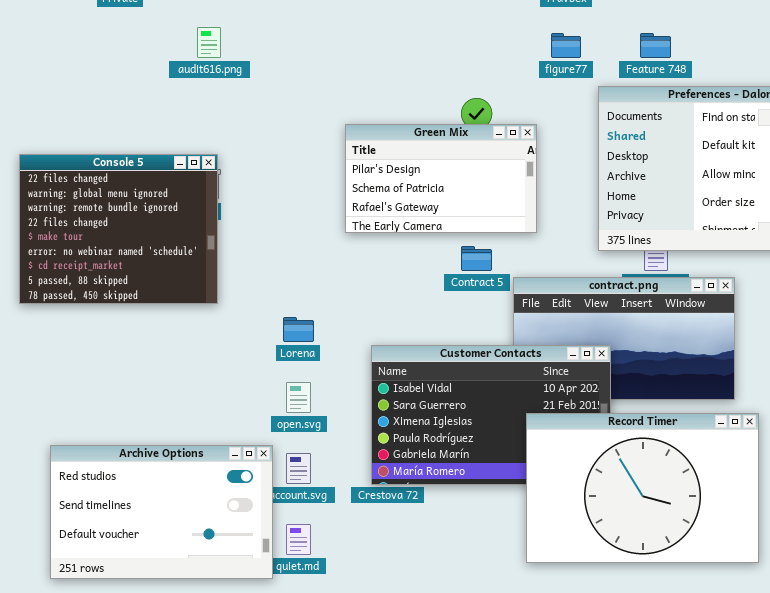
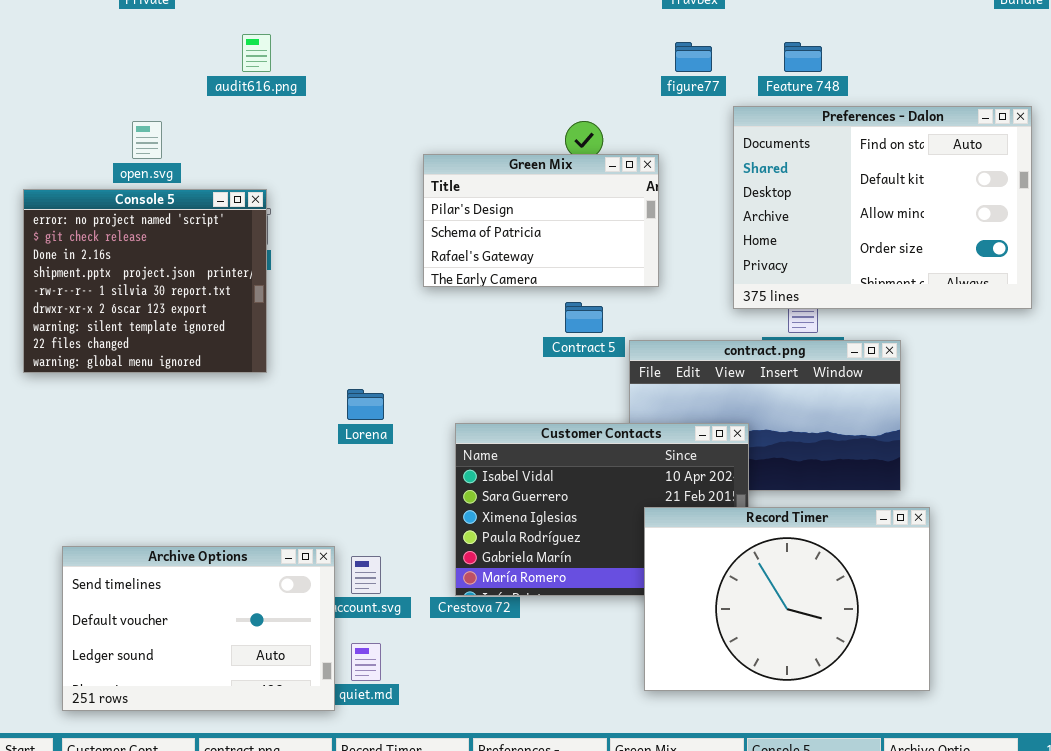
Console 5: [19,154,218,304] -> [23,189,267,373], scrolled up 7 rows
open.svg: [286,382,311,413] -> [132,121,162,159], moved
Archive Options: [50,445,273,579] -> [62,546,335,711], scrolled down 1 row

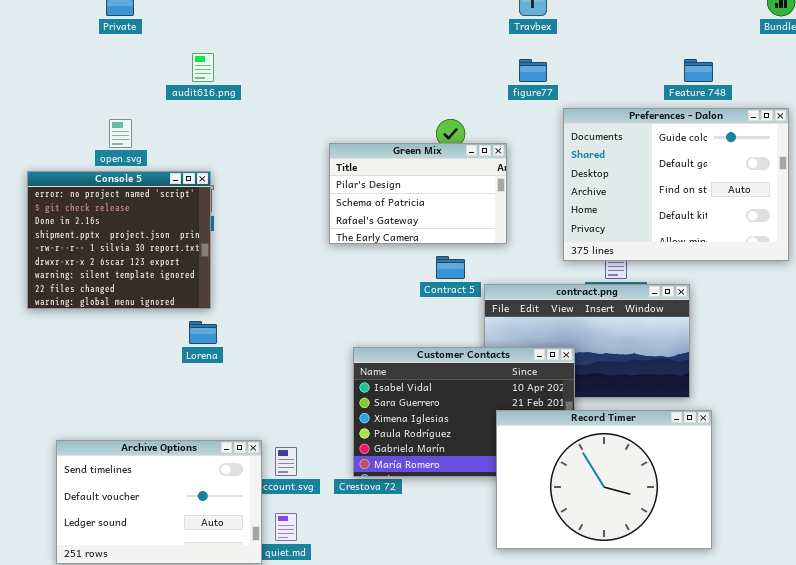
Feature 748: [784,42,822,72] -> [684,59,713,82], moved
Preferences - Dalon: [733,106,1032,309] -> [563,108,789,261], scrolled up 2 rows
Lorena: [347,389,384,420] -> [189,321,217,344], moved

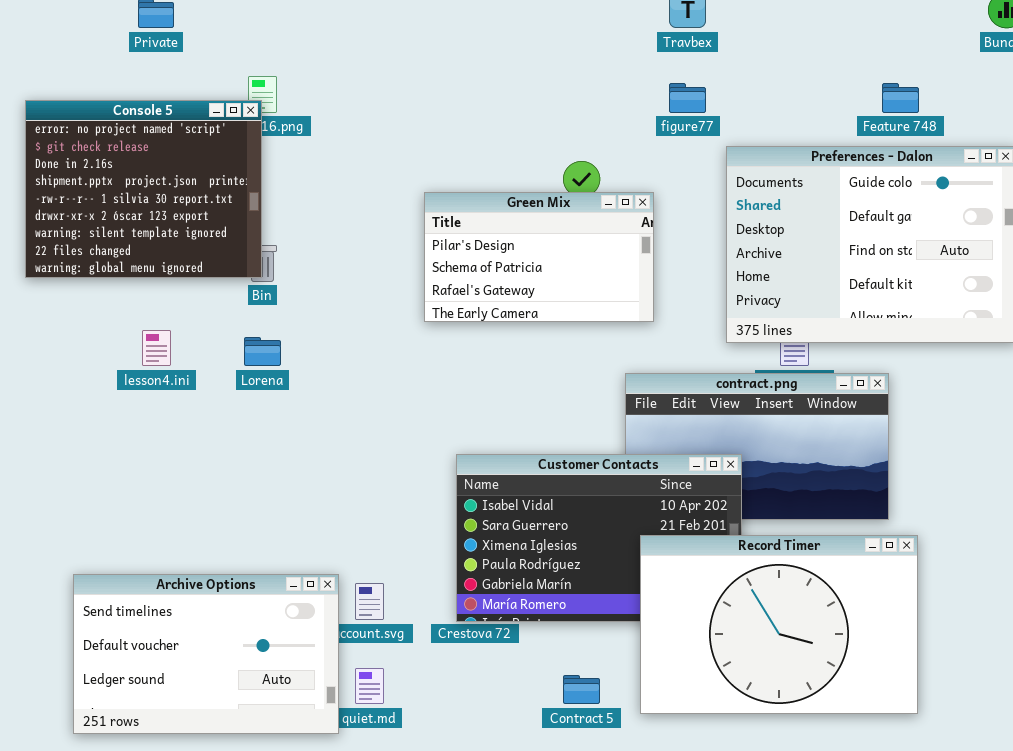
Console 5: [27,171,211,309] -> [25,100,262,278], moved
Contract 5: [436,256,465,279] -> [563,675,600,704], moved
Lorena: [189,321,217,344] -> [244,337,281,366], moved

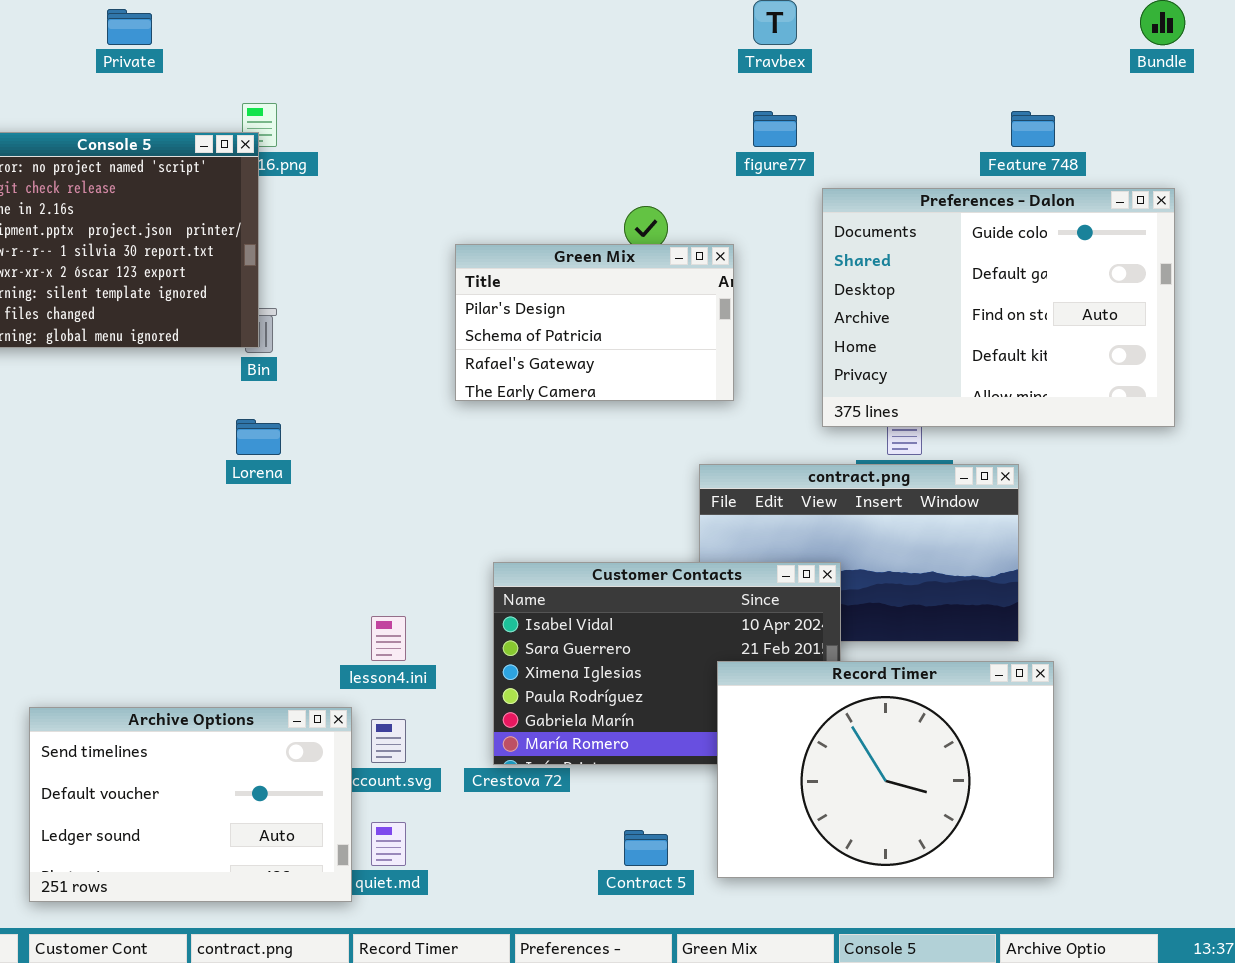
lesson4.ini: [142,330,171,366] -> [371,616,406,661], moved

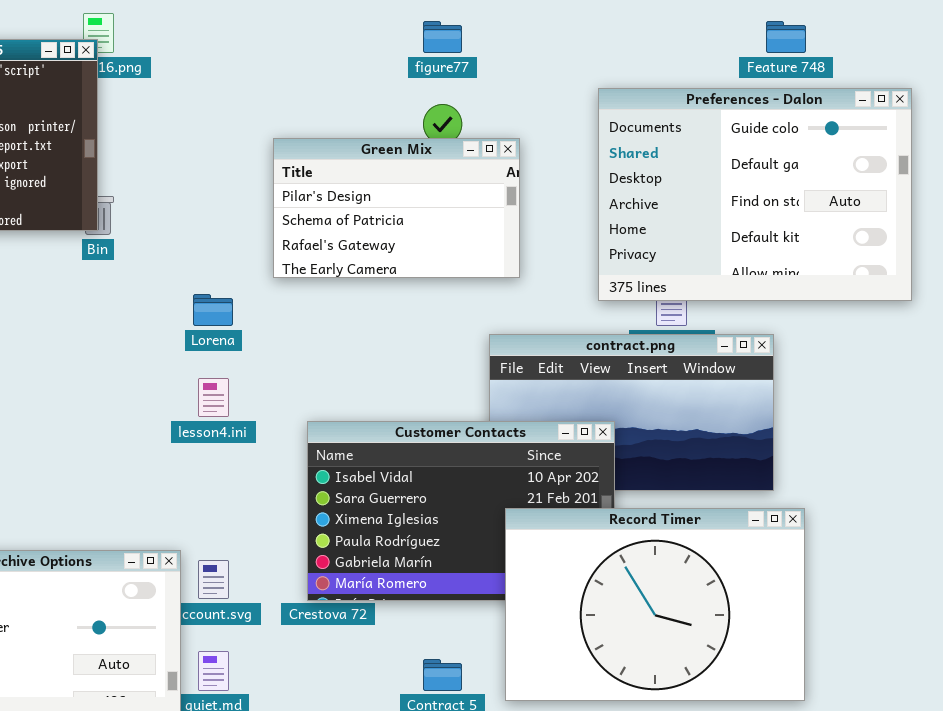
figure77: [753,111,797,147] -> [423,21,462,53], moved
Lorena: [236,419,281,455] -> [193,294,233,326], moved
lesson4.ini: [371,616,406,661] -> [198,378,229,417], moved

